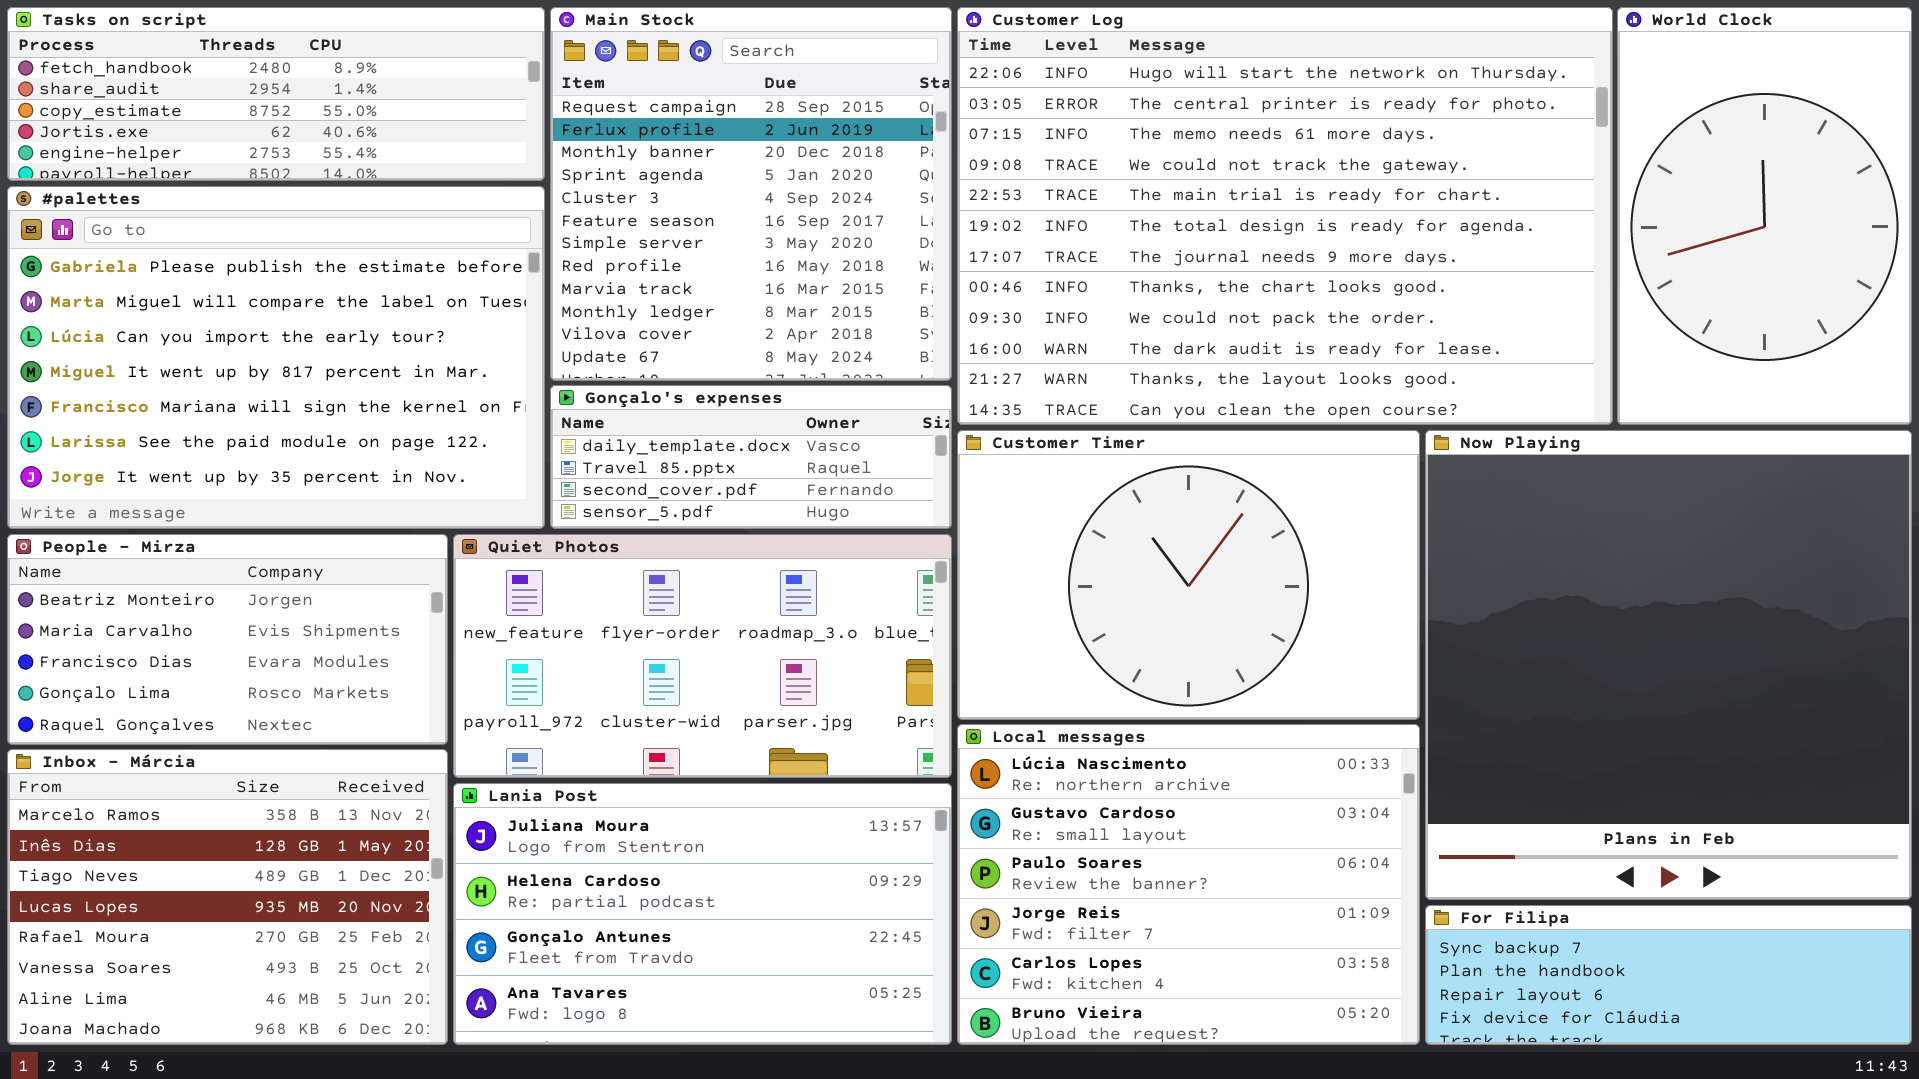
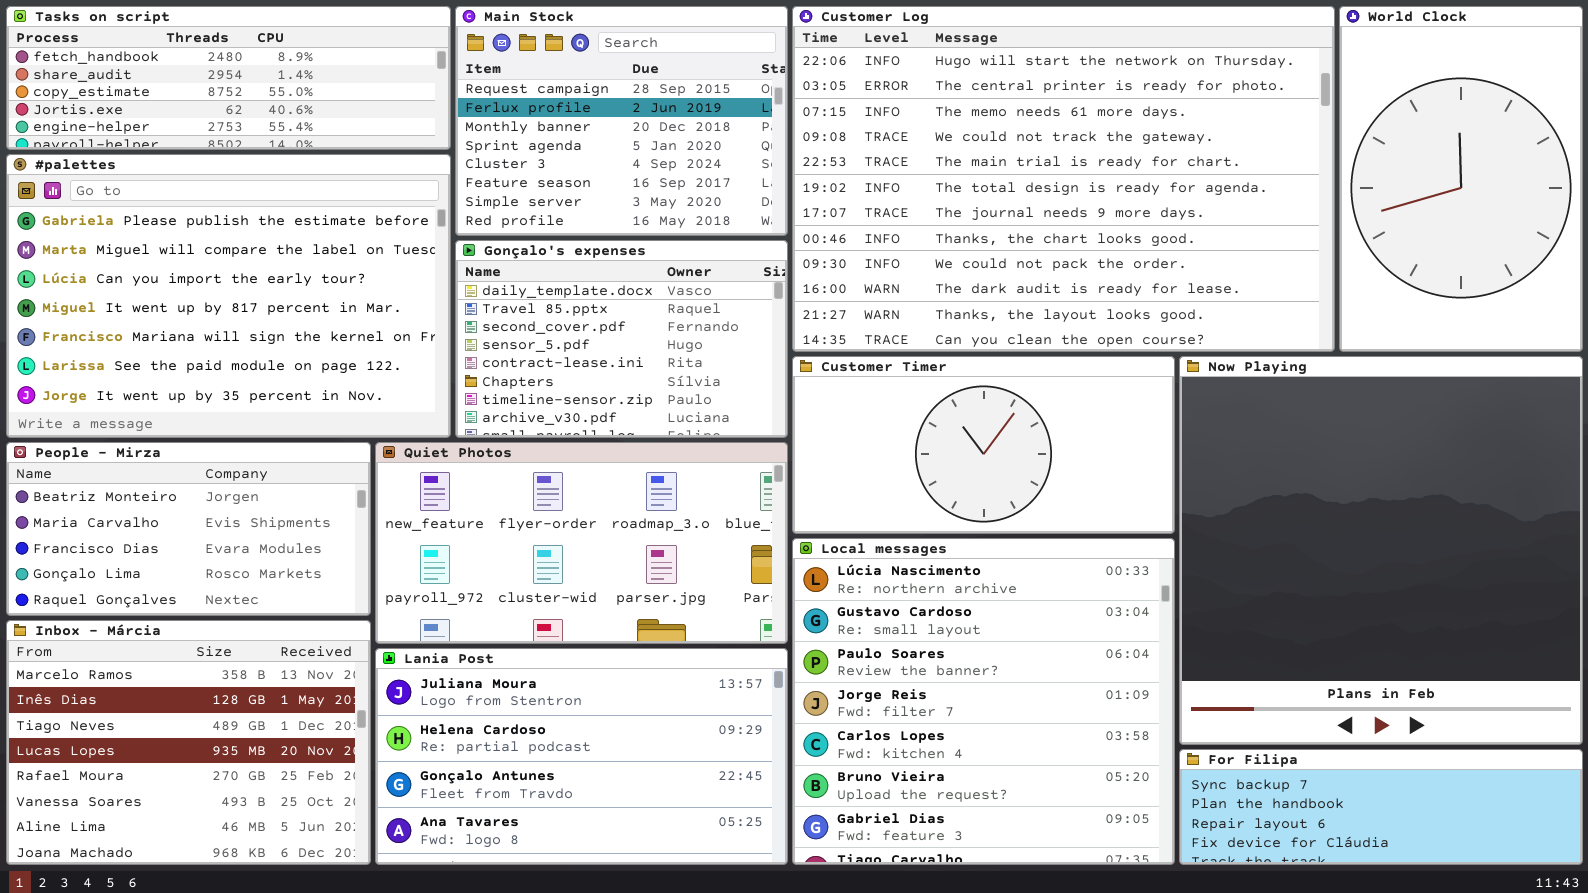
Main Stock: [550,7,952,381] -> [455,6,788,236], resized
Gonçalo's expenses: [550,385,952,529] -> [455,240,788,438], resized
Customer Timer: [957,430,1420,720] -> [792,356,1175,534], resized
Local messages: [957,724,1420,1045] -> [792,538,1175,865], resized

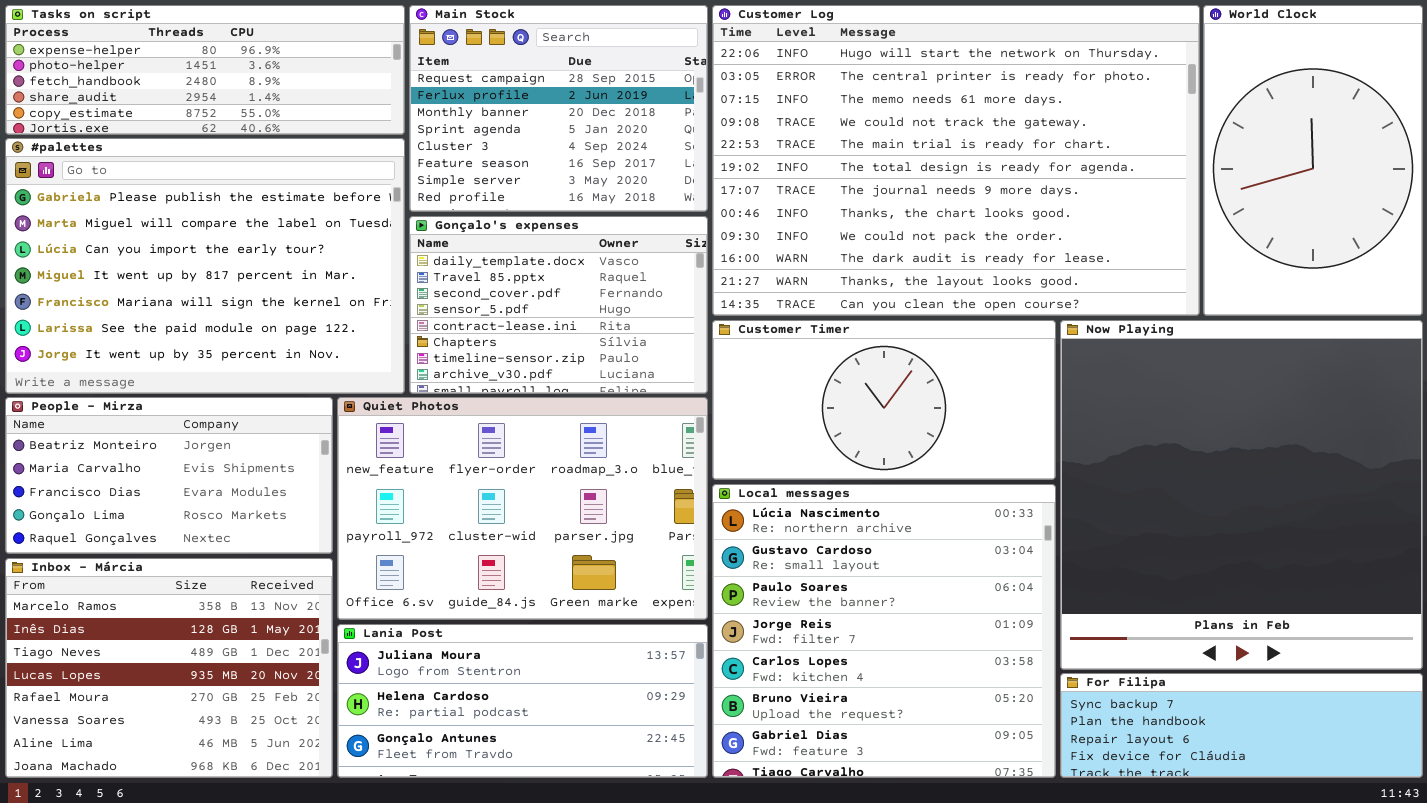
Tasks on script: [6,6,451,150] -> [5,5,405,135], scrolled up 2 rows
Quiet Photos: [375,442,788,644] -> [337,397,708,620], resized
Lania Post: [375,648,788,865] -> [337,624,708,778], resized

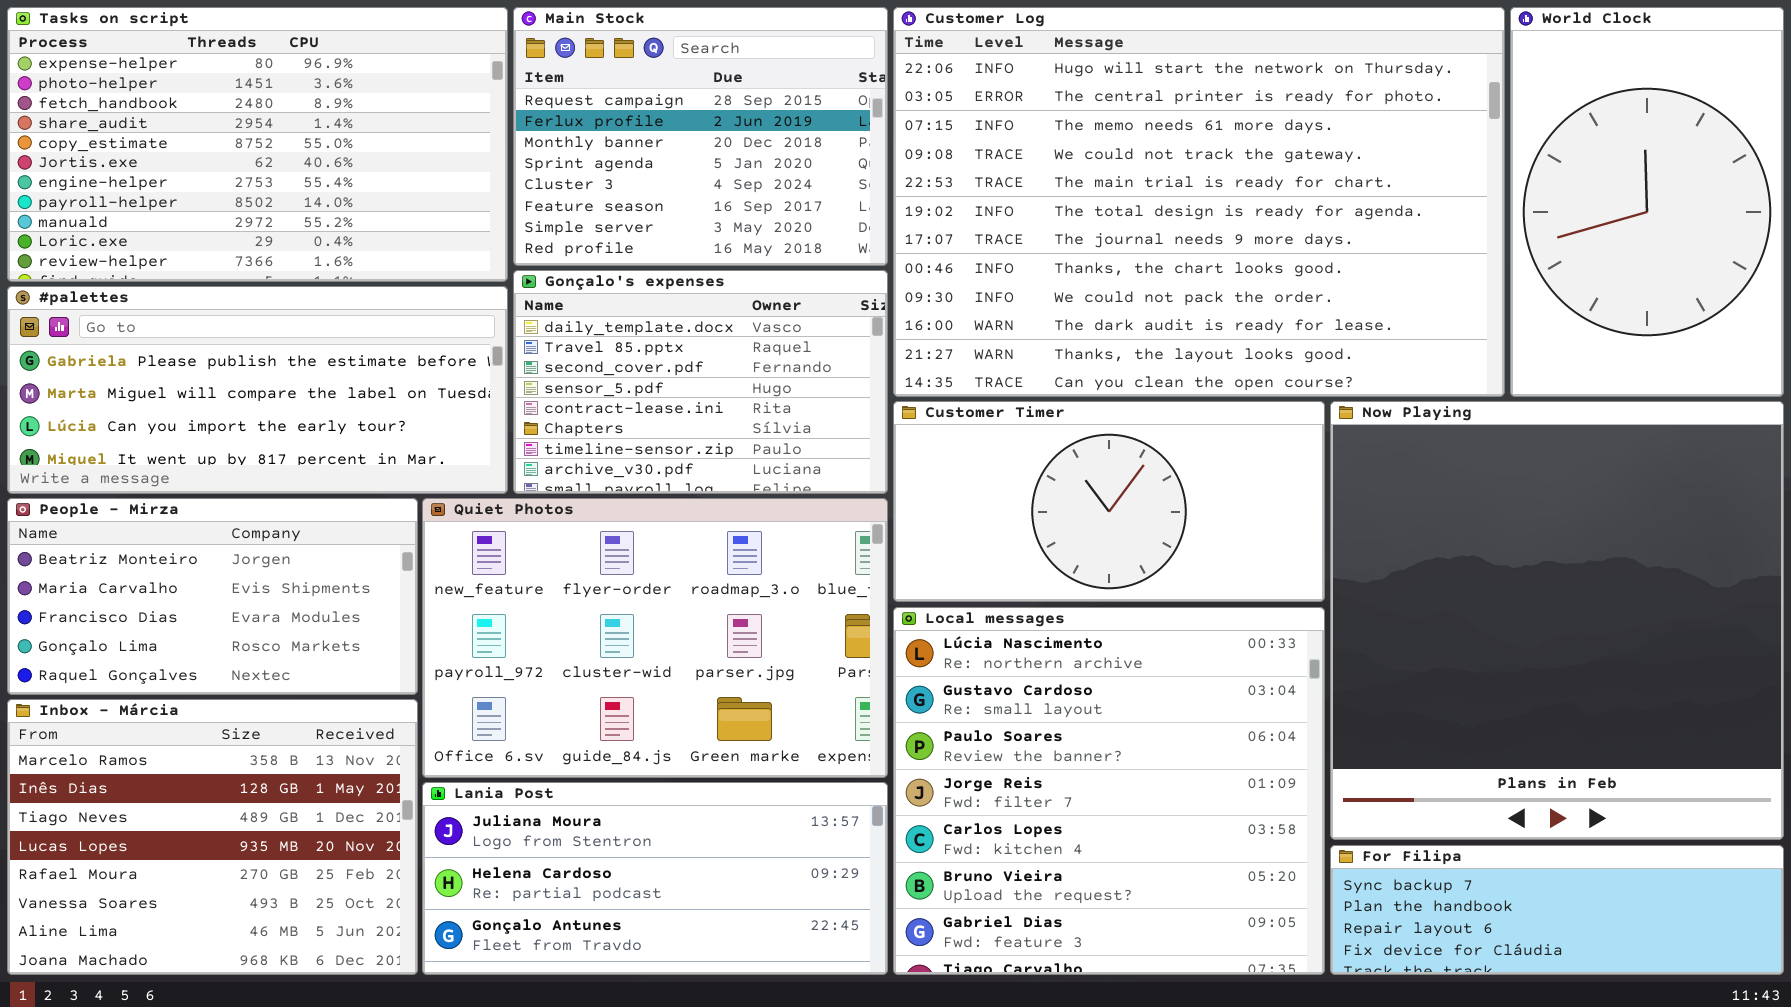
Tasks on script: [5,5,405,135] -> [7,7,508,282], resized
#palettes: [5,138,405,394] -> [7,286,508,494], resized

